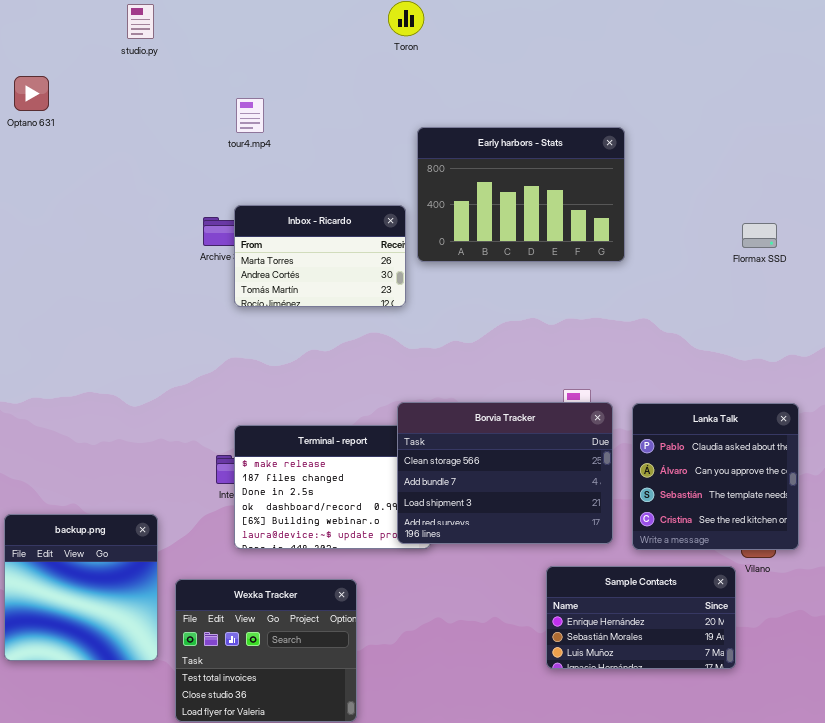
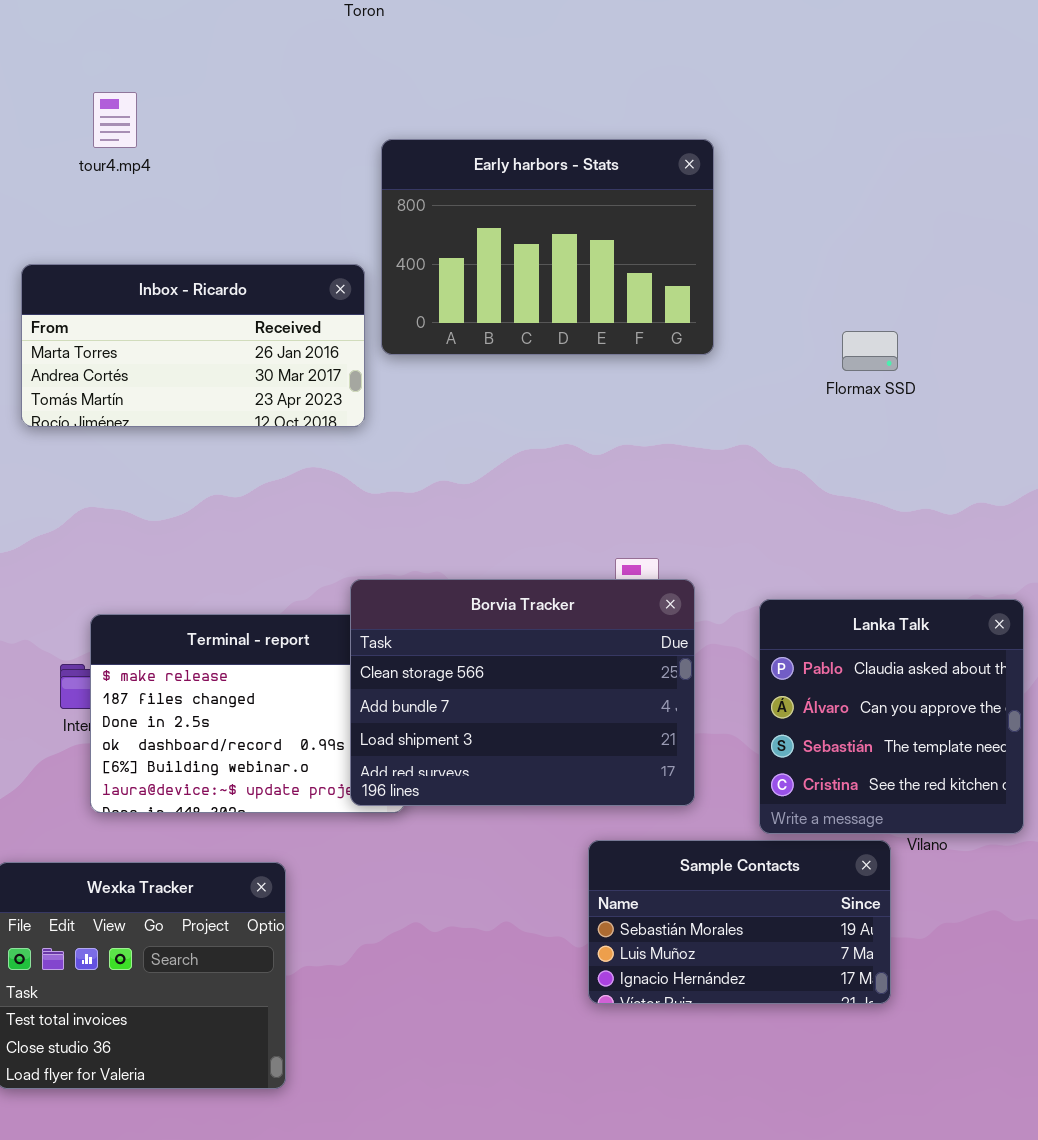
Inbox - Ricardo: [234,205,406,307] -> [21,264,365,427], resized
Flormax SSD: [742,223,777,248] -> [842,331,898,371], moved
Lanka Talk: [632,403,799,550] -> [759,599,1024,834], moved
Sample Contacts: [546,566,736,669] -> [588,840,891,1004], scrolled down 1 row

